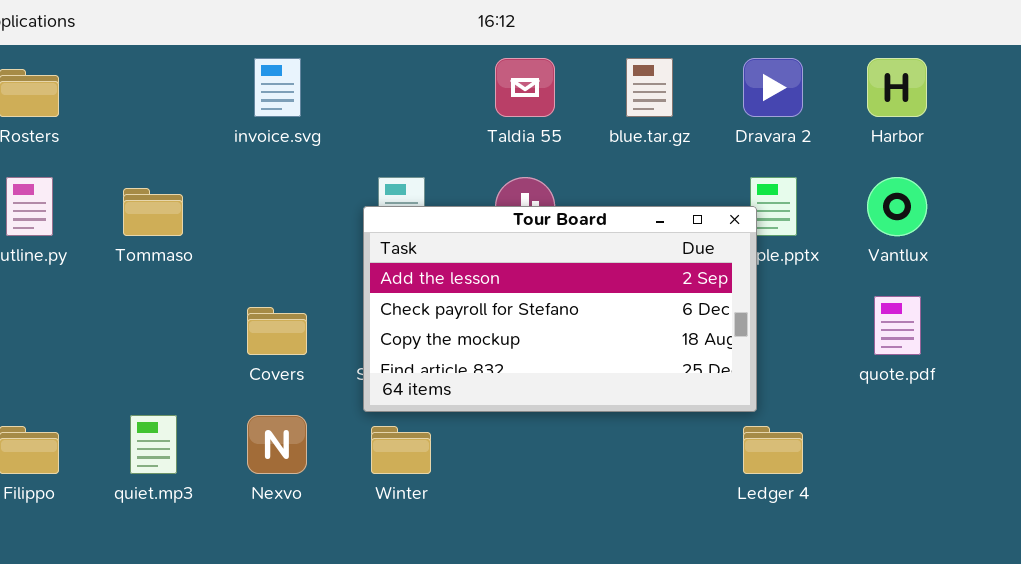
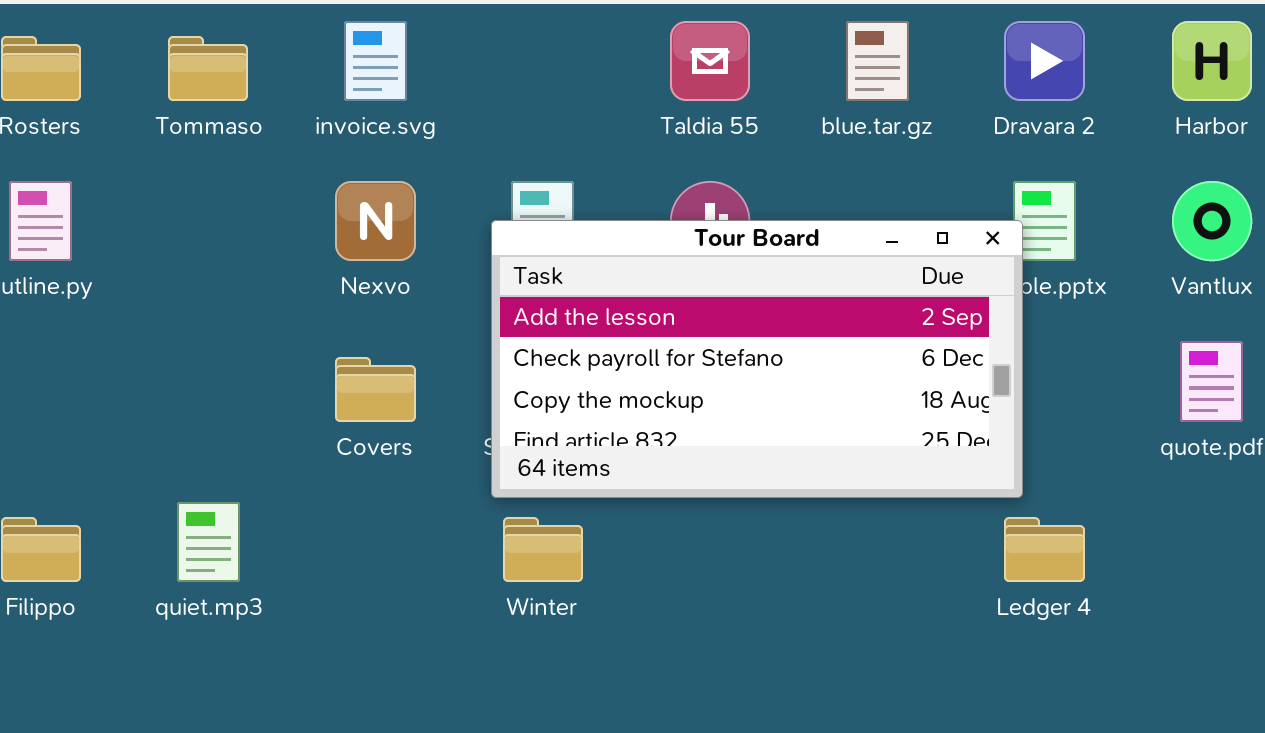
Tommaso: [123,188,183,236] -> [168,36,248,101], moved
Nexvo: [247,415,307,474] -> [335,181,416,261], moved

